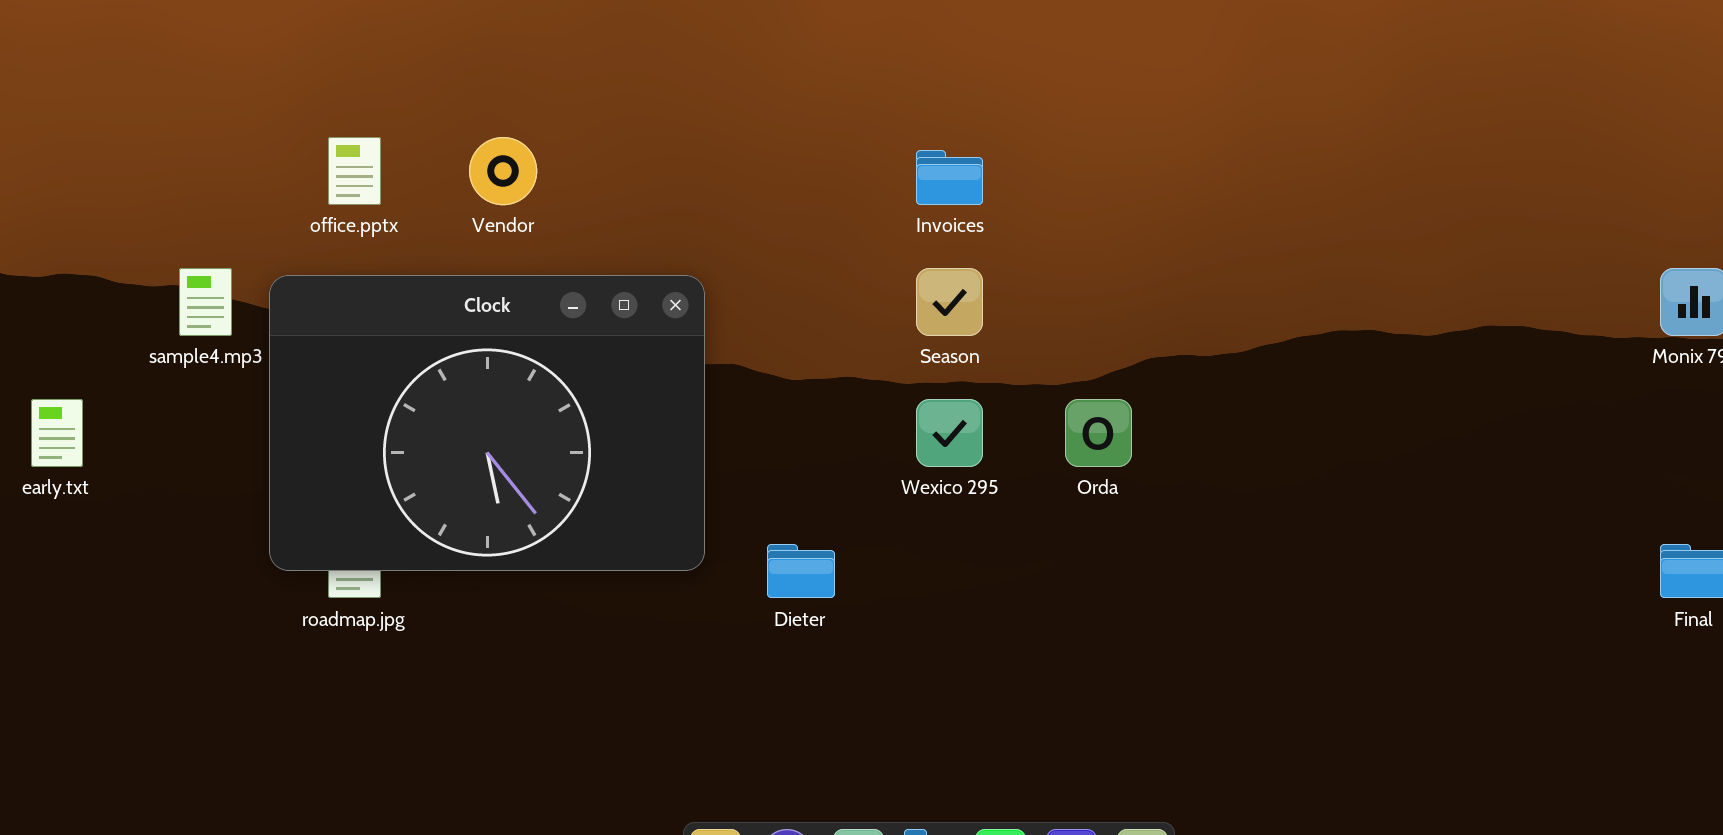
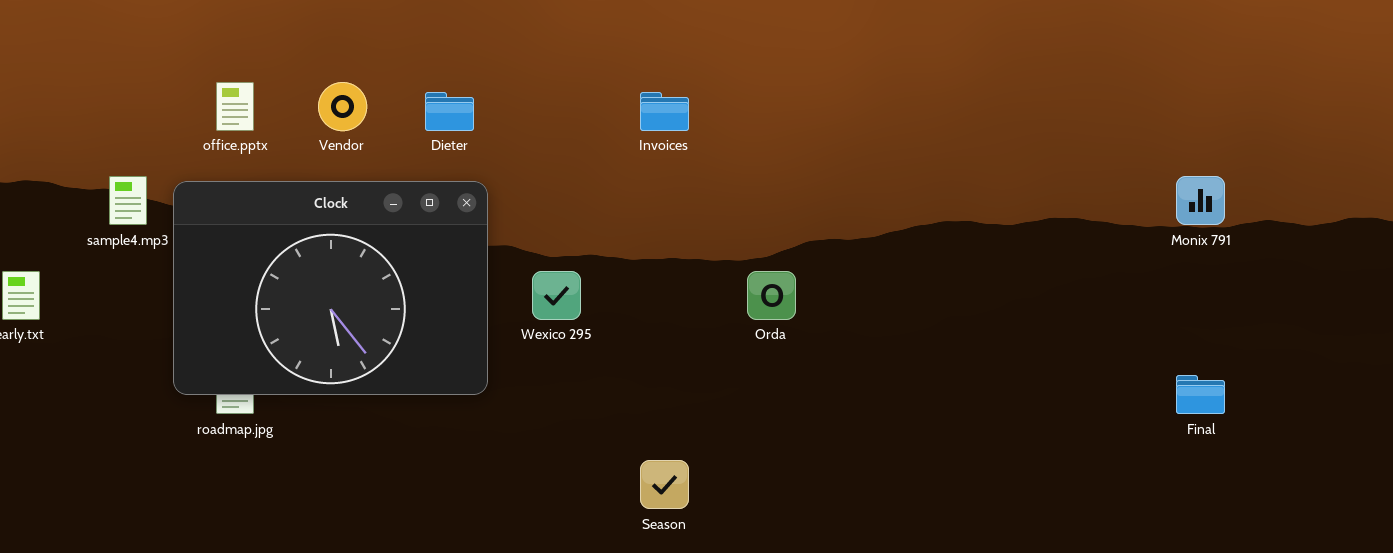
Season: [916,268,983,336] -> [640,460,689,509], moved
Wexico 295: [916,399,983,467] -> [532,271,581,320], moved
Dieter: [767,544,835,598] -> [425,92,474,131], moved

